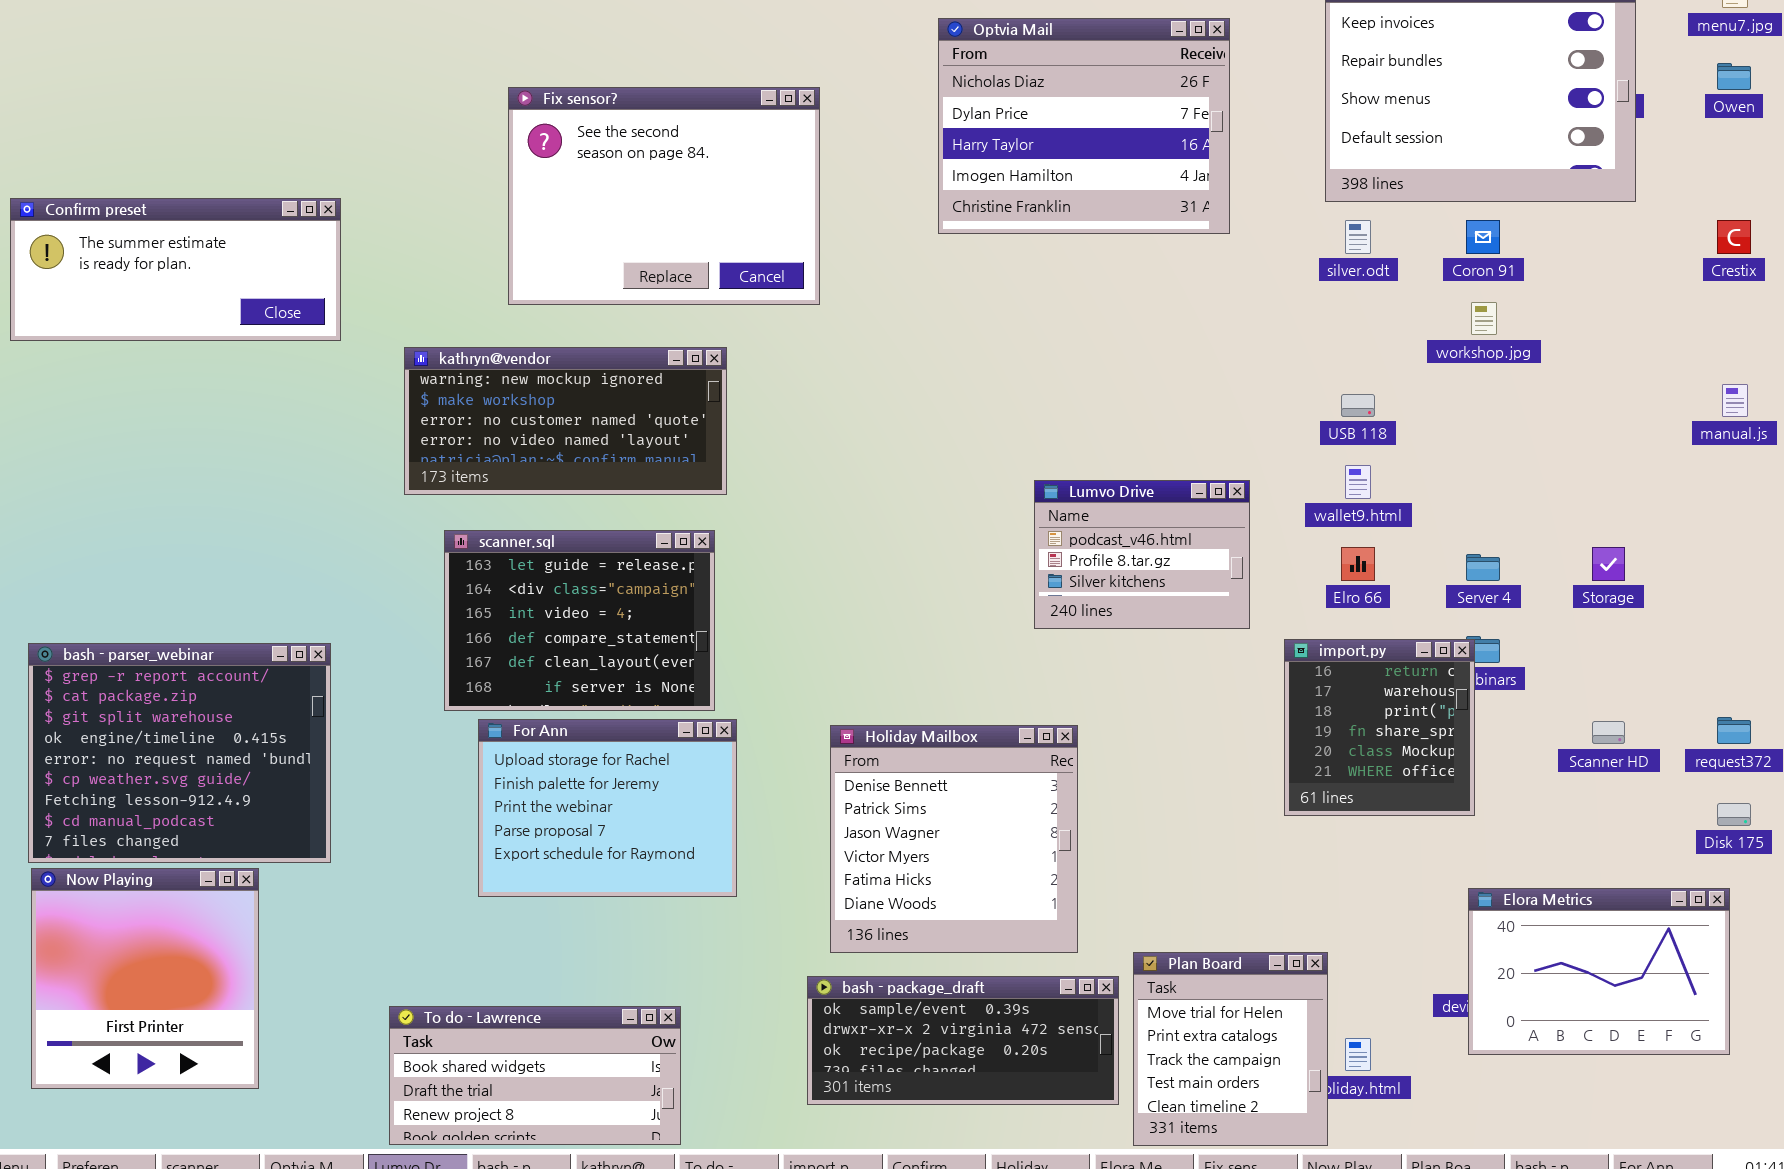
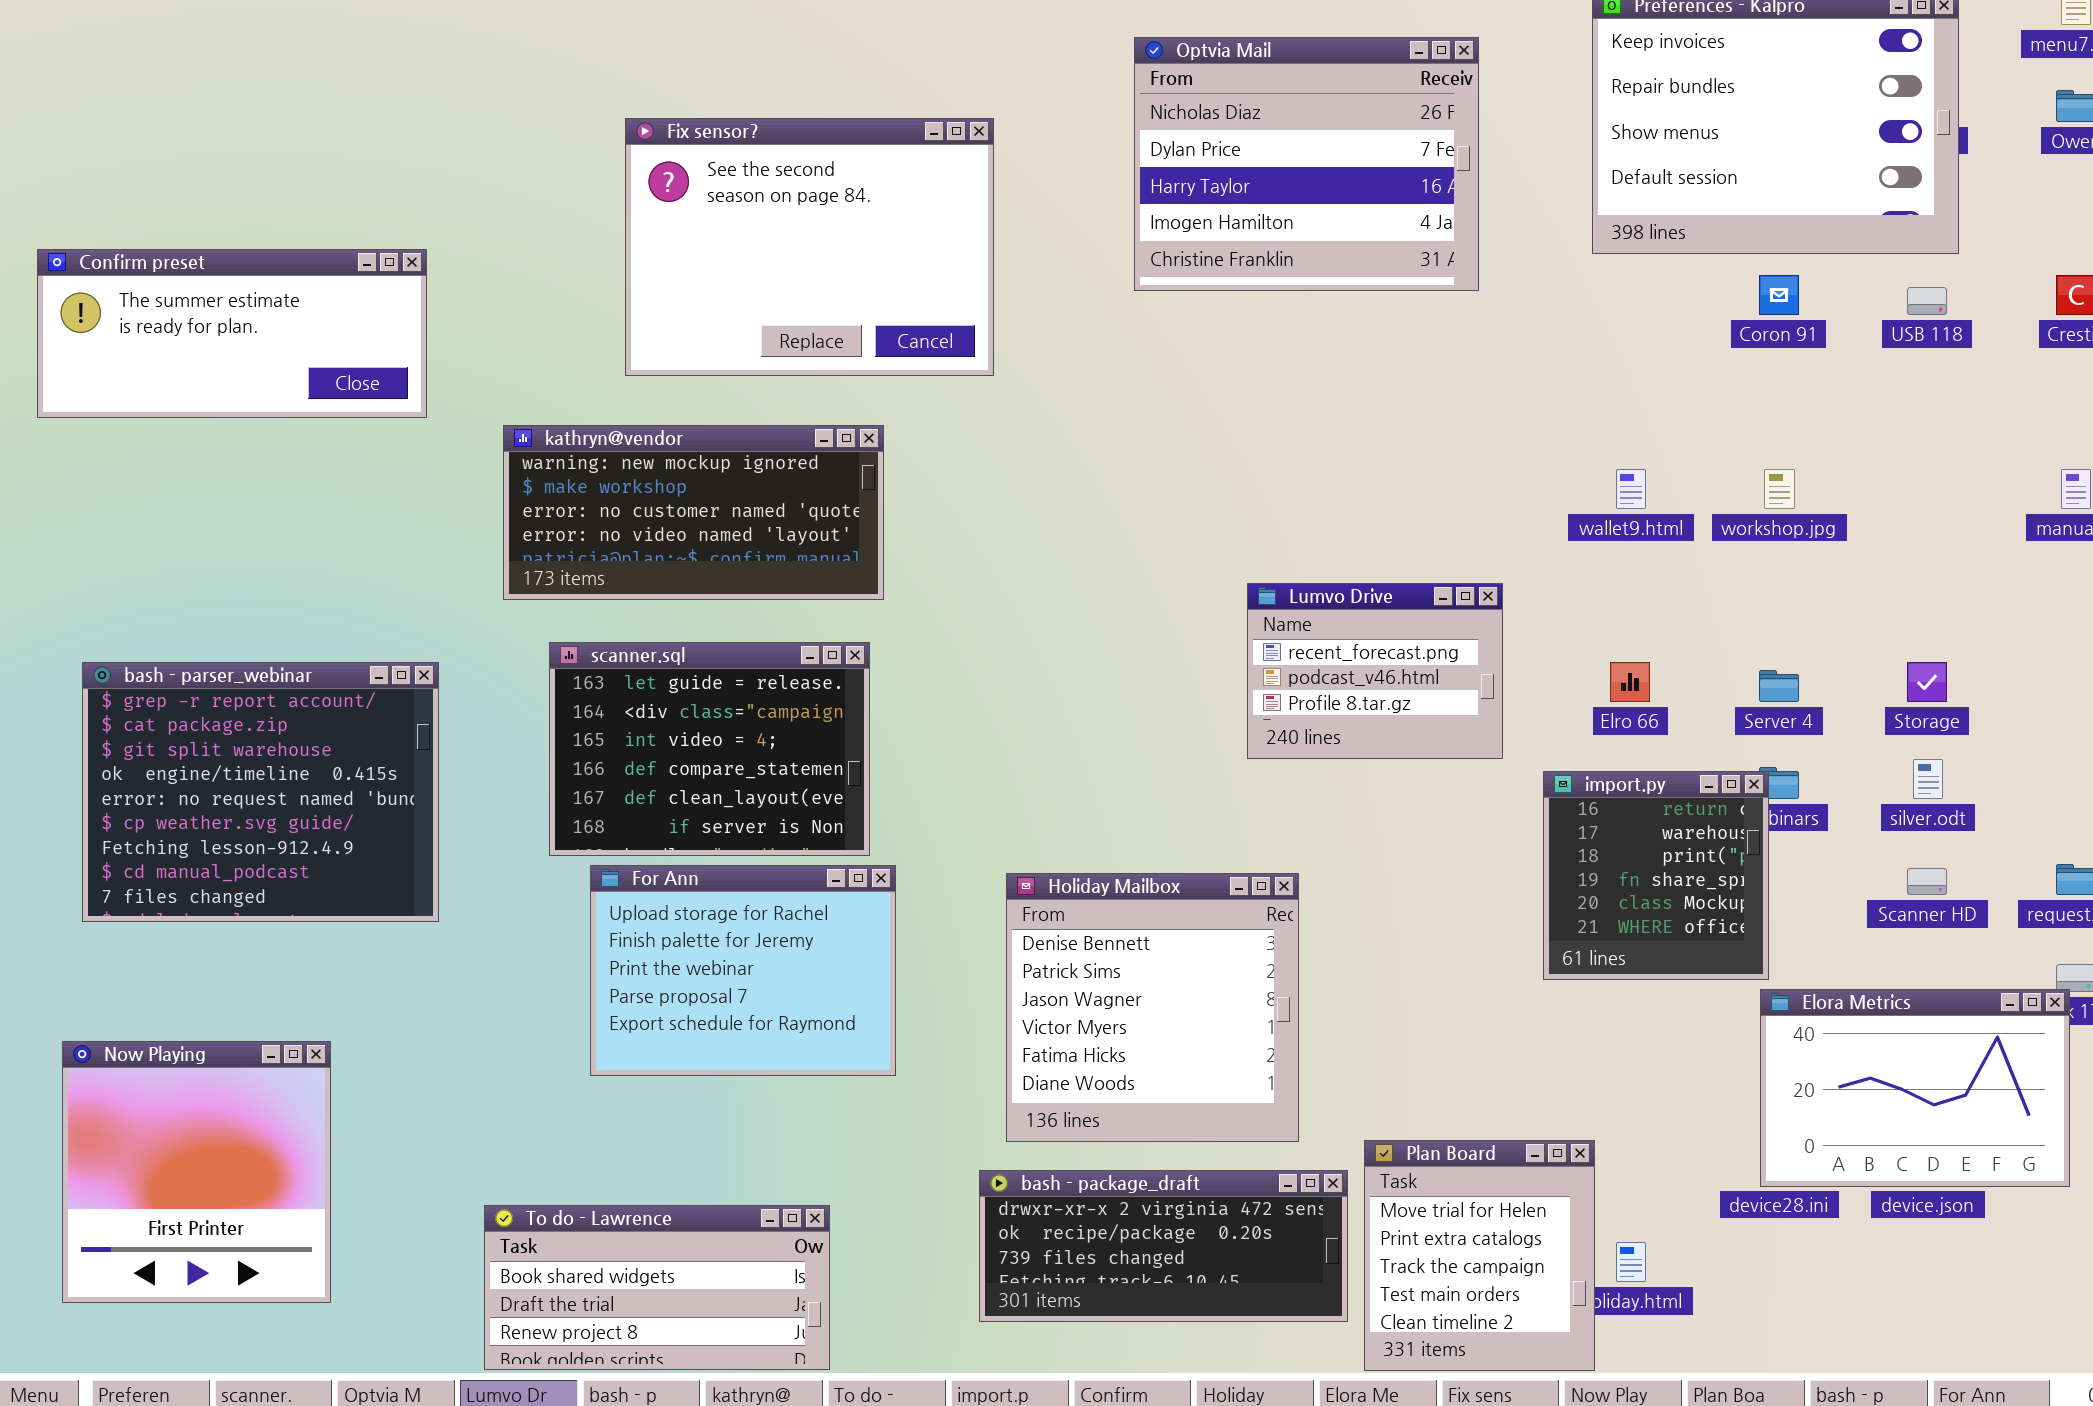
silver.odt: [1345,220,1371,254] -> [1913,759,1943,799], moved
workshop.jpg: [1471,302,1497,335] -> [1764,469,1795,509], moved
USB 118: [1341,394,1375,417] -> [1907,287,1947,315], moved
wallet9.html: [1345,465,1371,499] -> [1616,469,1646,509], moved
Lumvo Drive: [1034,480,1250,629] -> [1247,583,1503,759], scrolled up 1 row
bash - parser_webinar: [28,643,331,863] -> [82,662,439,922], moved
Elora Metrics: [1468,888,1730,1055] -> [1760,989,2070,1187], moved
bash - package_draft: [807,976,1119,1105] -> [979,1170,1348,1322], scrolled down 1 row

